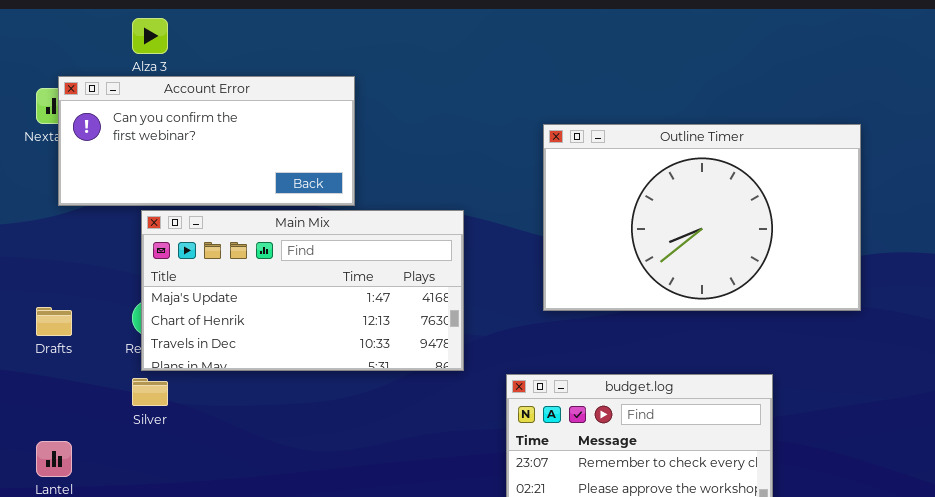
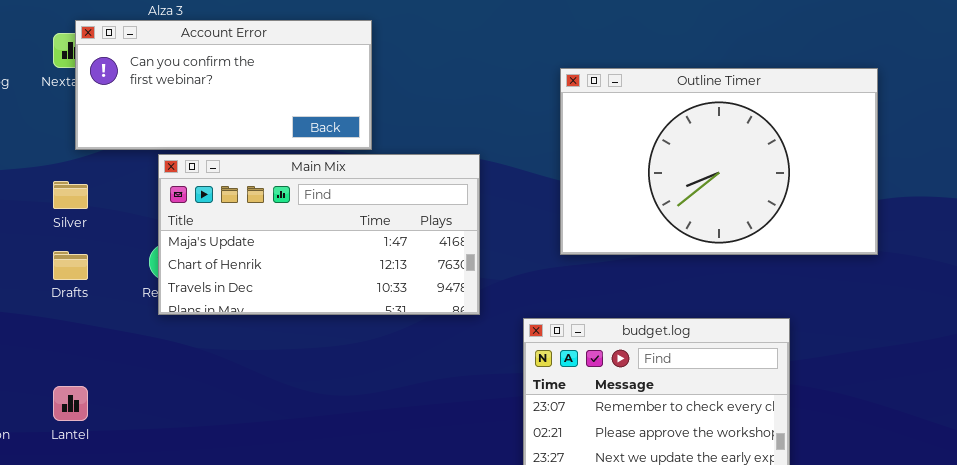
Silver: [132,378,168,406] -> [53,181,88,209], moved

